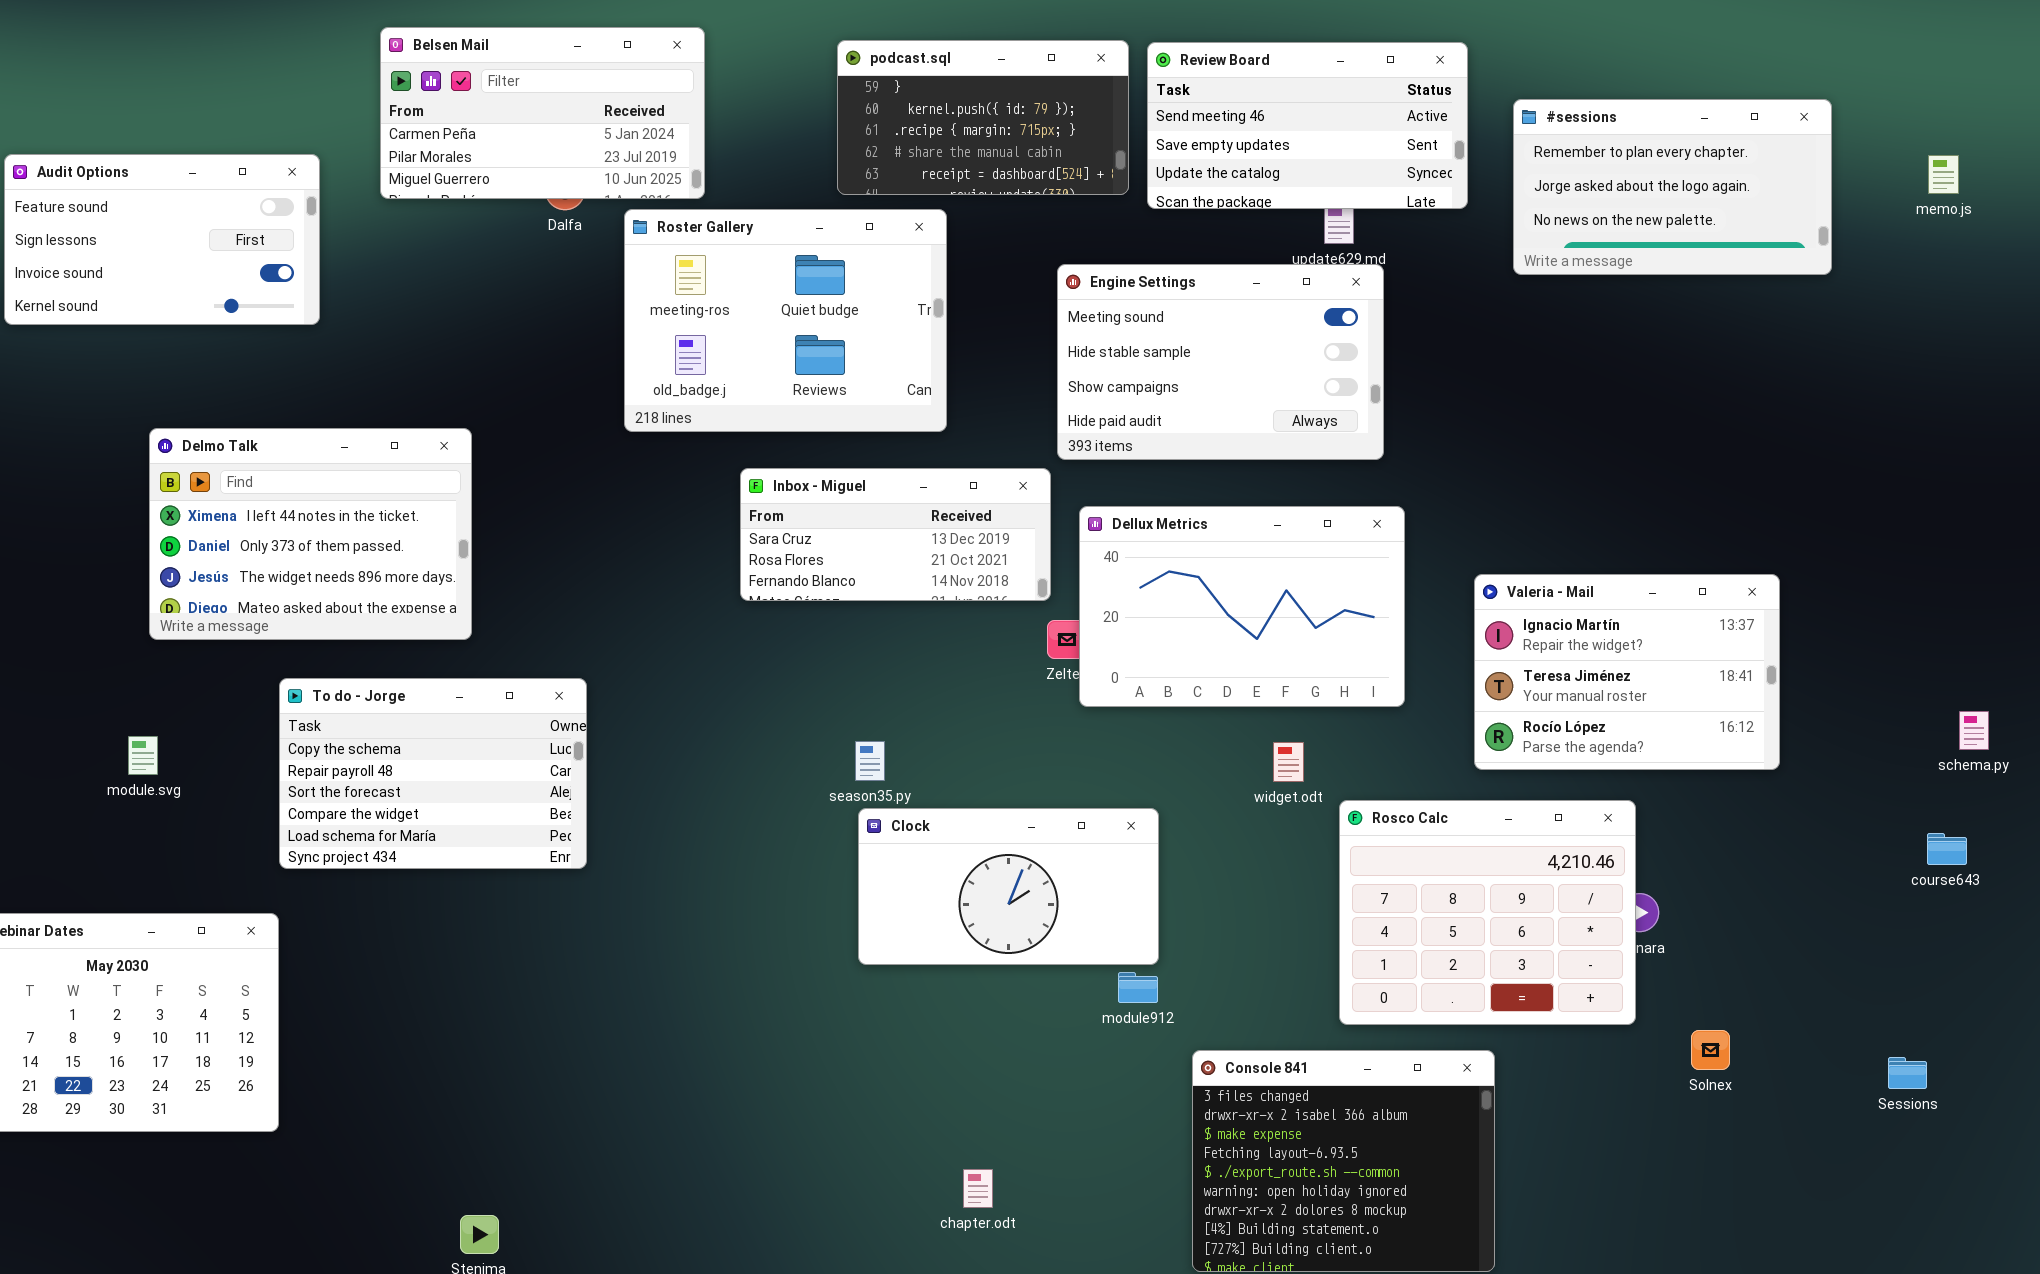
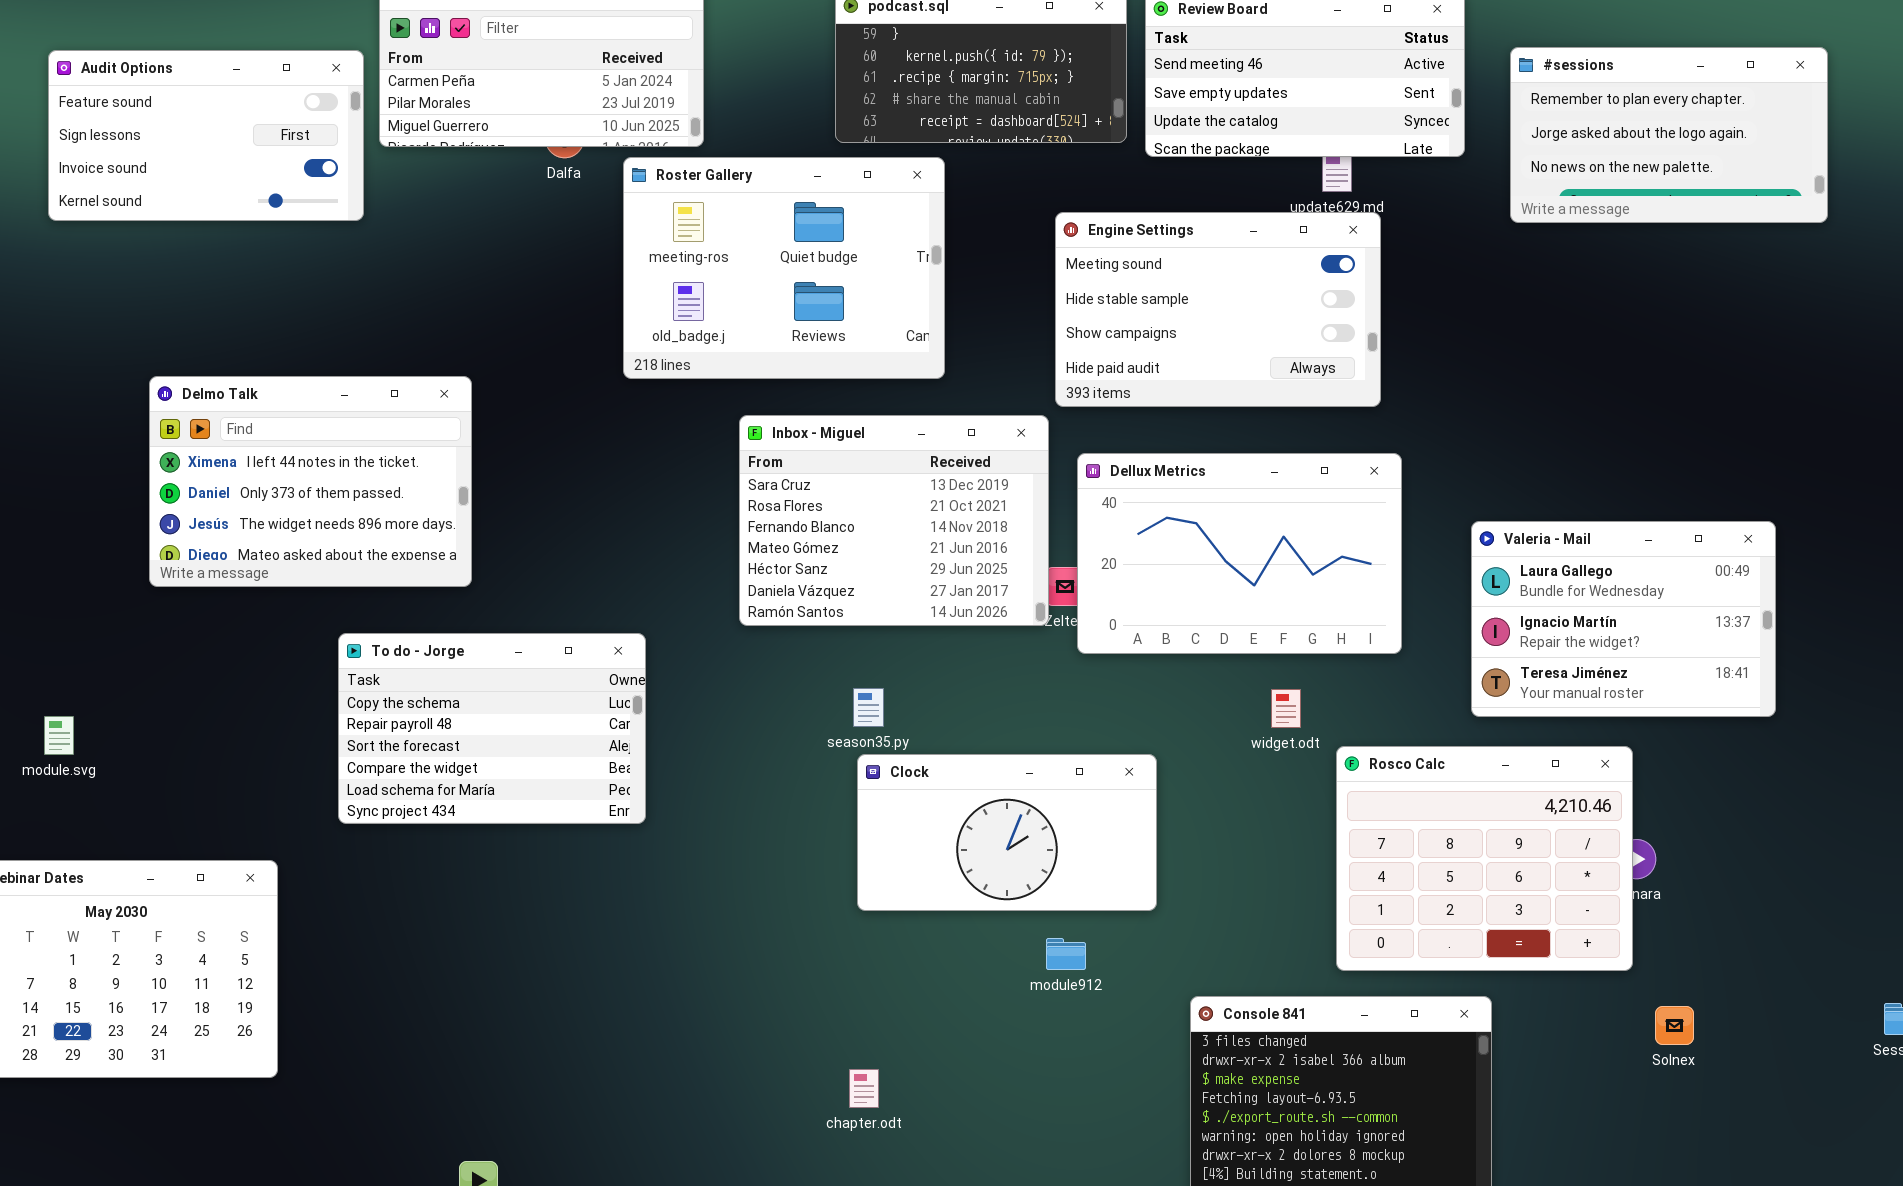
Audit Options: [4,154,320,325] -> [48,50,364,221], moved
Inbox - Miguel: [740,468,1051,601] -> [739,415,1049,626], resized
Valeria - Mail: [1474,574,1780,770] -> [1471,521,1776,717], scrolled up 1 row
To do - Jorge: [279,678,587,869] -> [338,633,646,824], moved
module.svg: [128,736,158,775] -> [44,716,74,755], moved
module912: [1118,972,1158,1003] -> [1046,938,1086,970], moved
Solnex: [1691,1030,1730,1070] -> [1655,1006,1694,1045], moved
chapter.odt: [963,1169,993,1208] -> [849,1069,879,1108], moved

